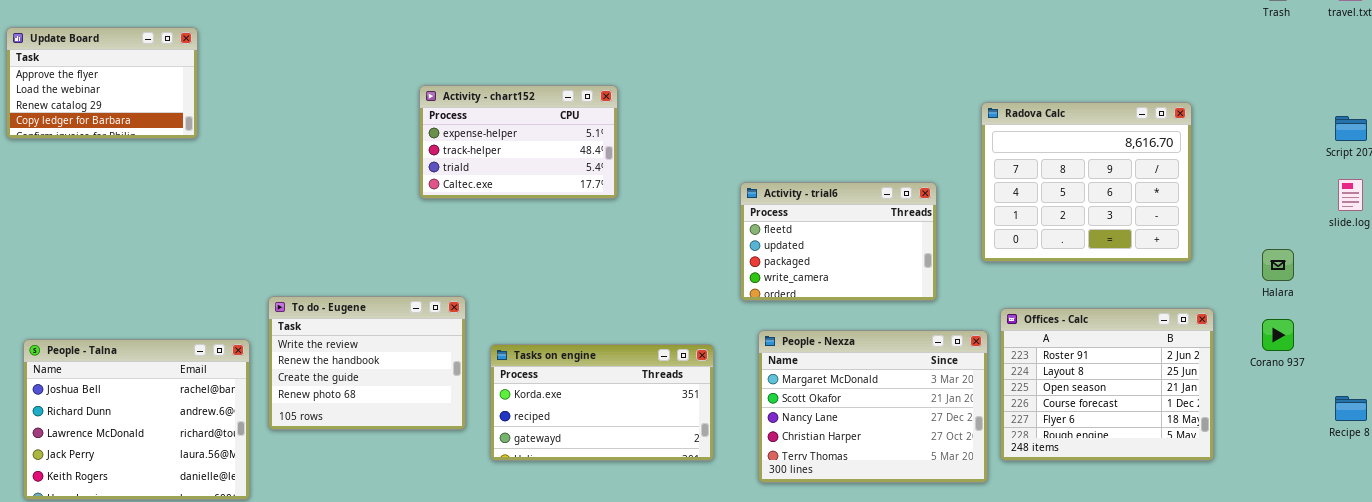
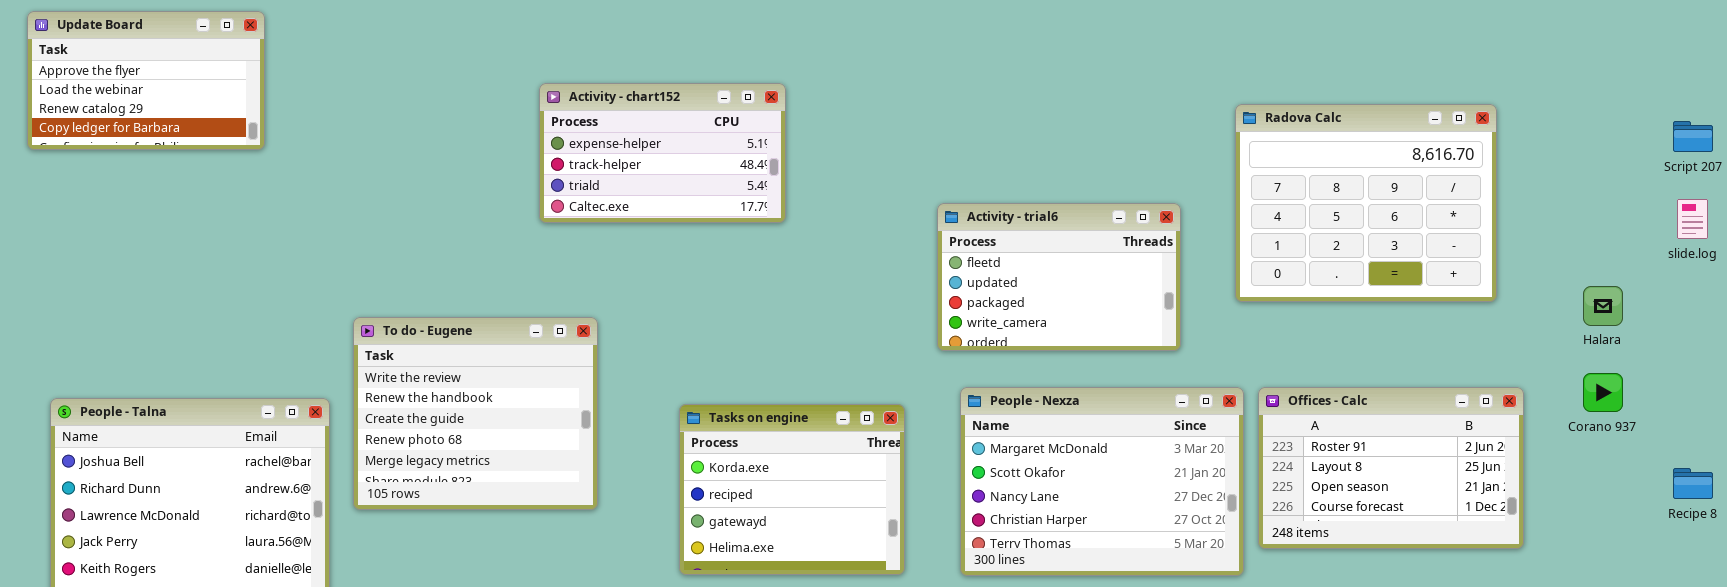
To do - Eugene: [268,296,466,430] -> [353,317,598,510], resized
Offices - Calc: [1000,308,1214,461] -> [1258,387,1524,549], resized
Tasks on engine: [490,344,714,461] -> [679,404,905,575], resized

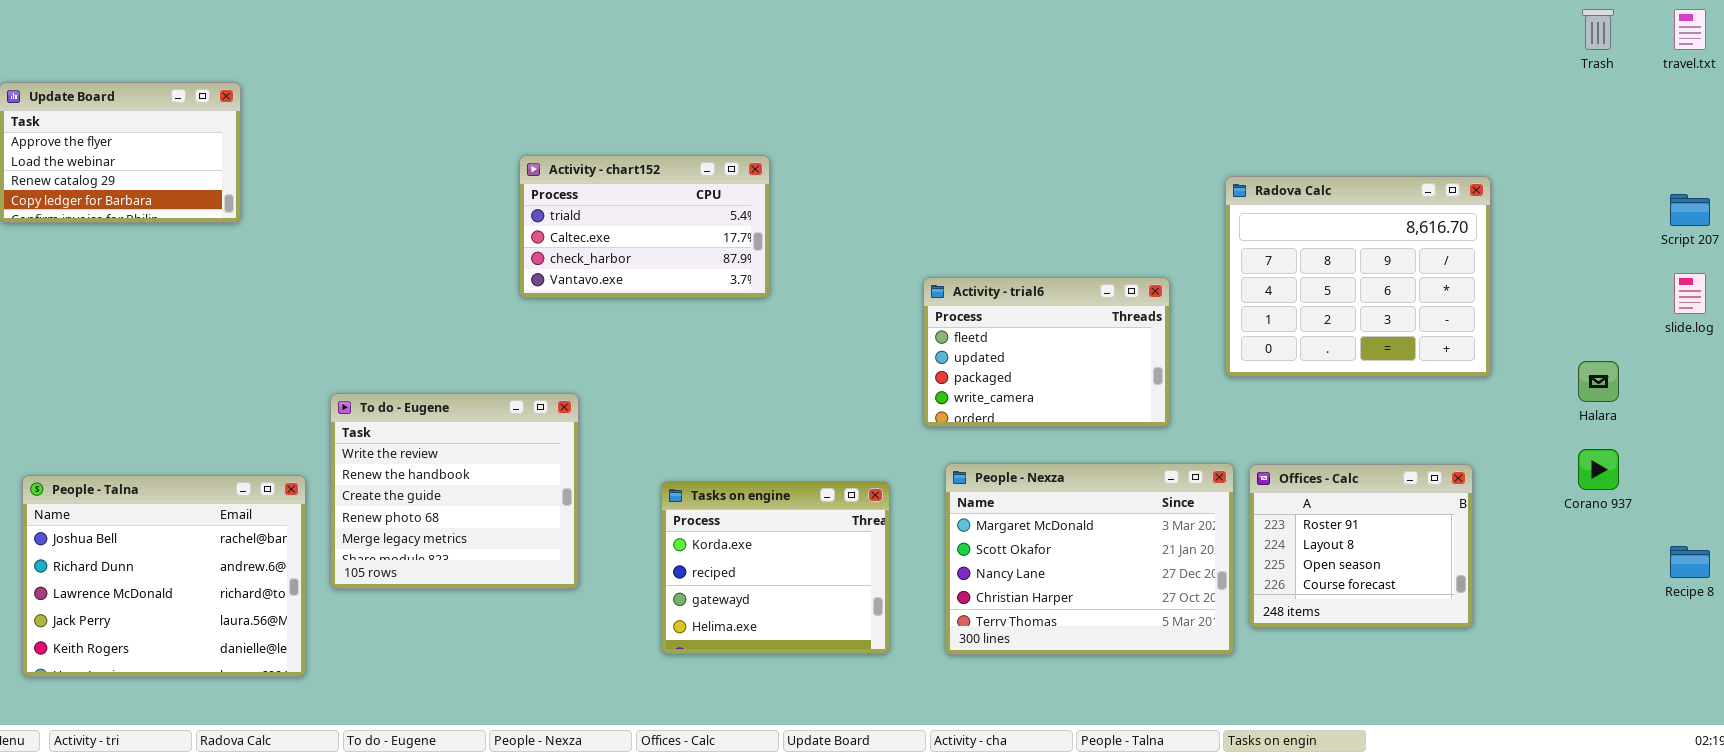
Activity - chart152: [539,83,786,223] -> [519,155,770,298], scrolled down 2 rows
Offices - Calc: [1258,387,1524,549] -> [1249,464,1473,628], resized

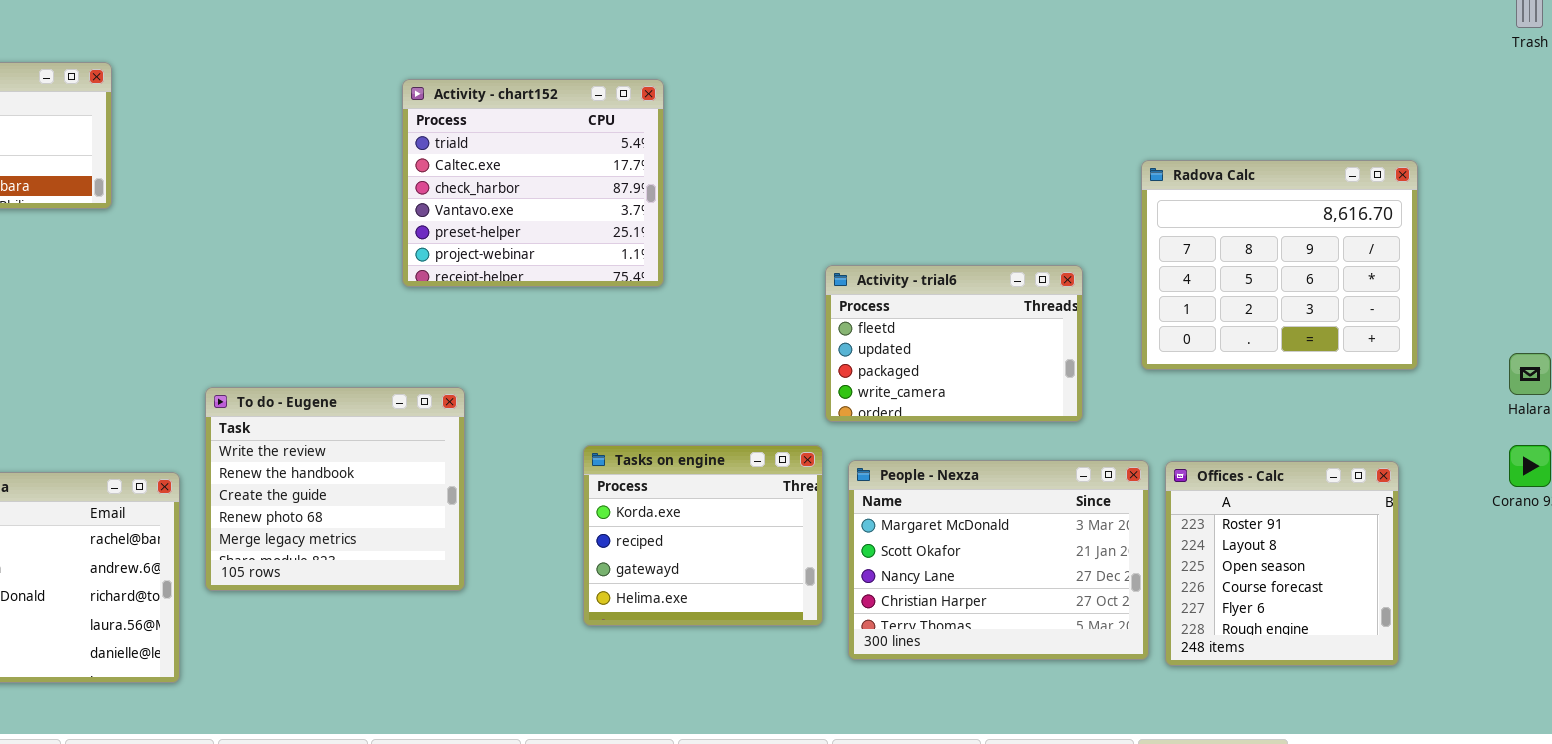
Activity - chart152: [519,155,770,298] -> [402,79,664,287], resized
Offices - Calc: [1249,464,1473,628] -> [1165,461,1399,666], resized
Tasks on engine: [661,481,890,654] -> [583,445,823,626], moved

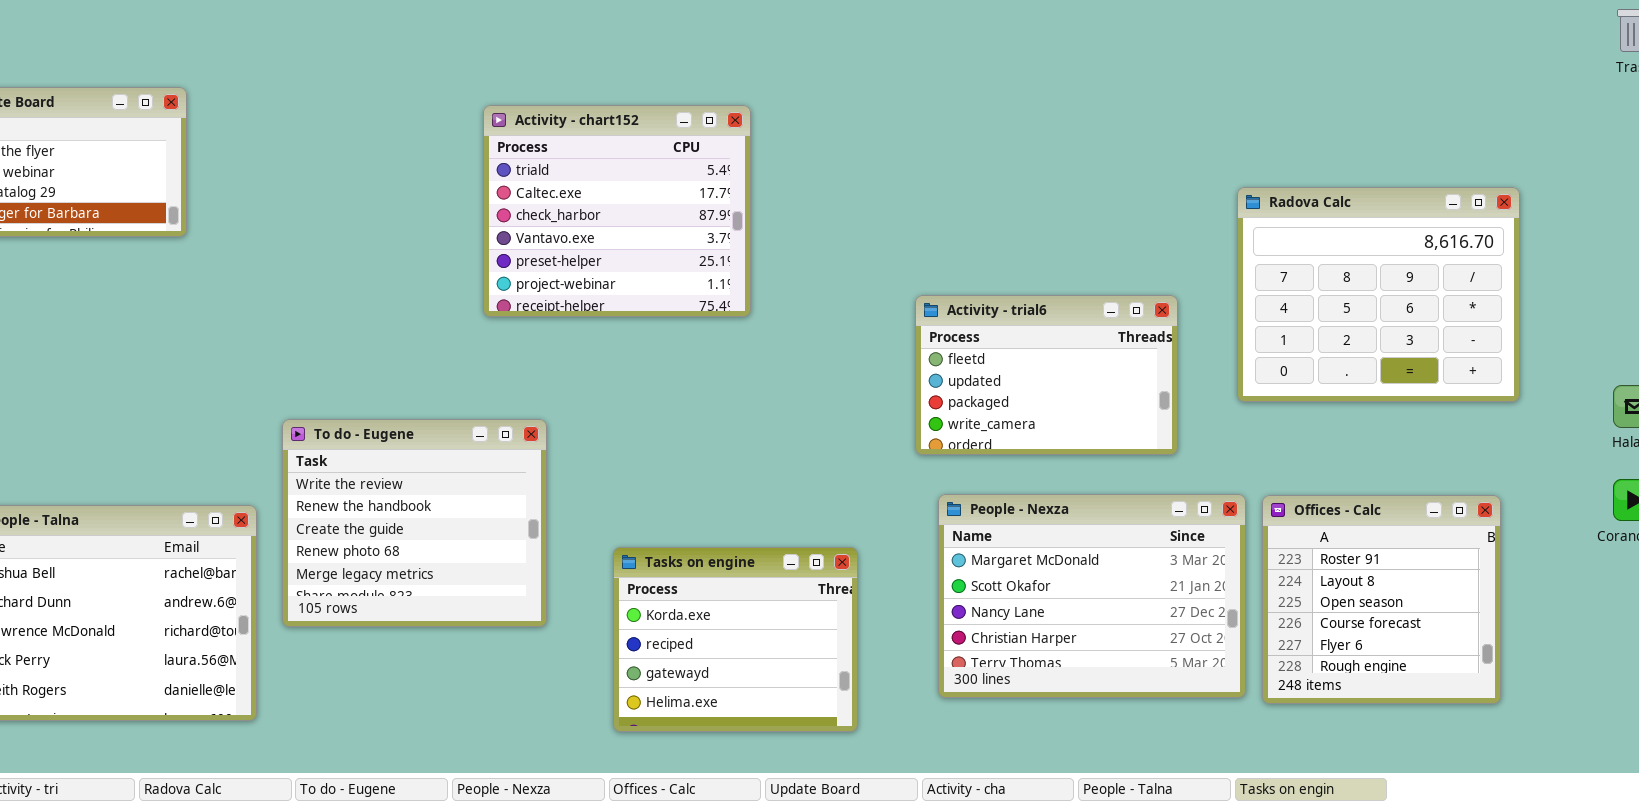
Tasks on engine: [583,445,823,626] -> [613,547,858,732], moved

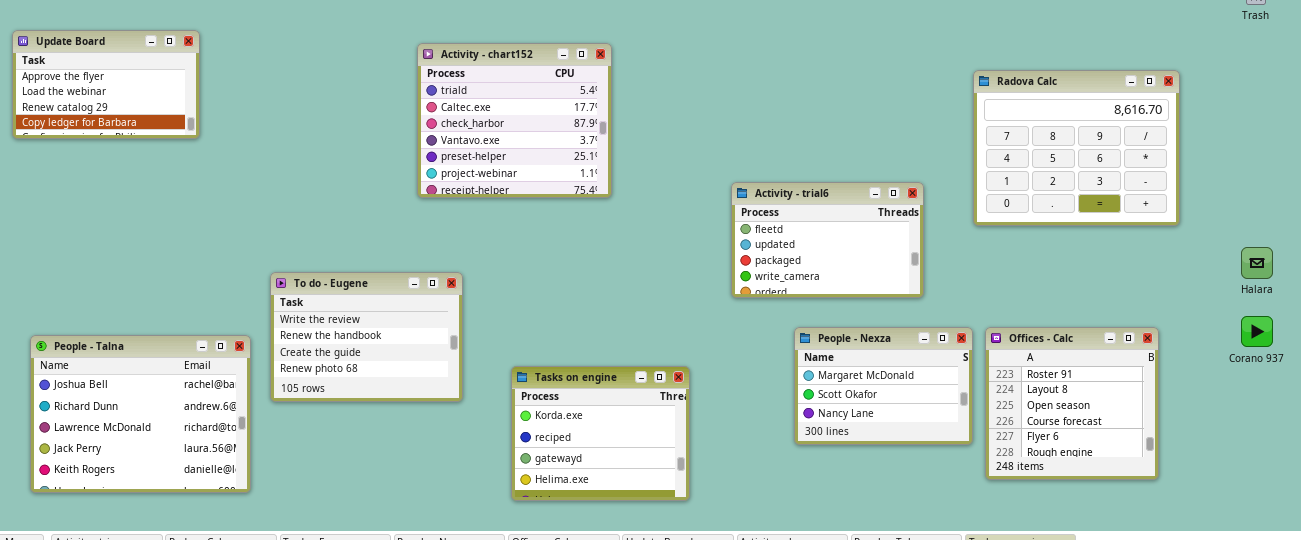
Radova Calc: [1237,187,1520,402] -> [973,70,1180,226], moved
To do - Eugene: [282,419,547,627] -> [270,272,463,402], resized
People - Nexza: [938,494,1246,698] -> [794,327,973,445], resized

